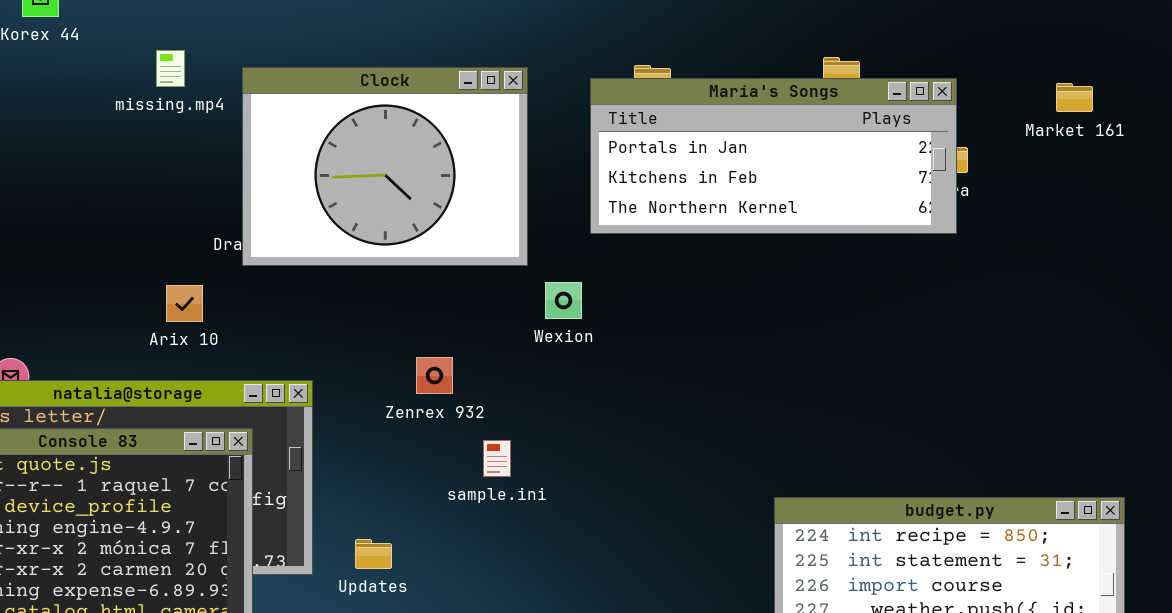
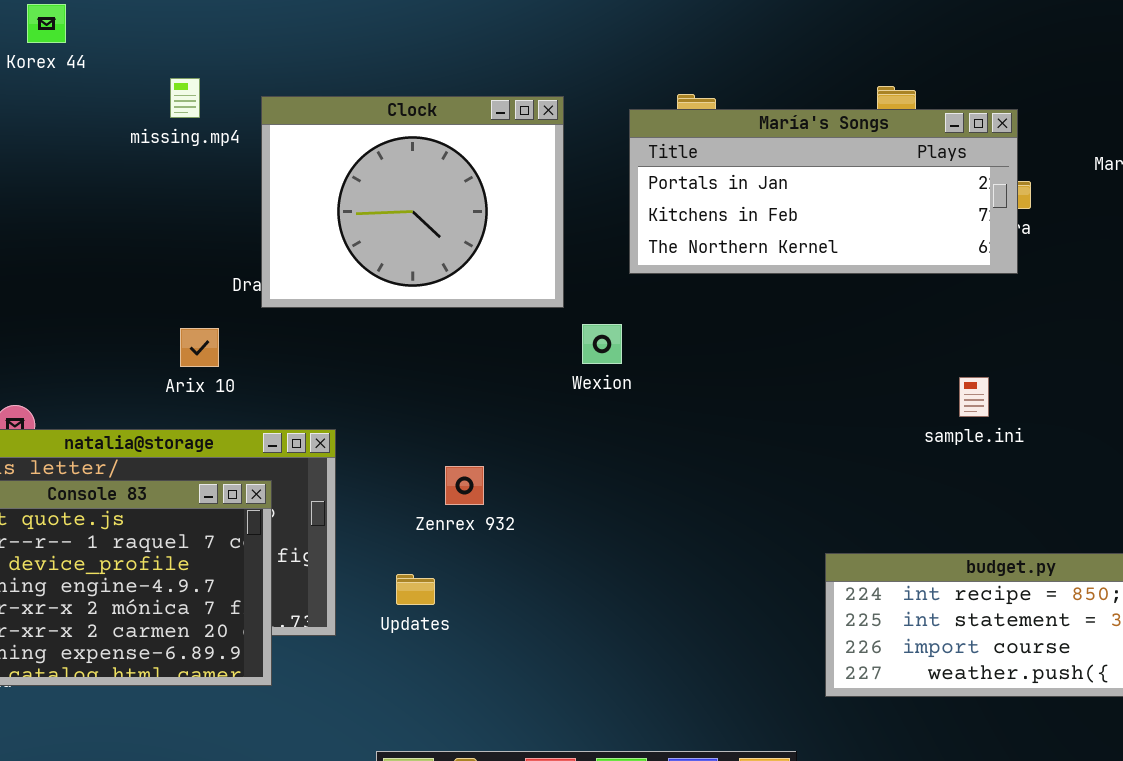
Zenrex 932: [416,357,453,394] -> [445,466,484,505], moved
sample.ini: [483,440,511,477] -> [959,377,989,417], moved
Updates: [355,539,392,569] -> [396,574,435,605], moved

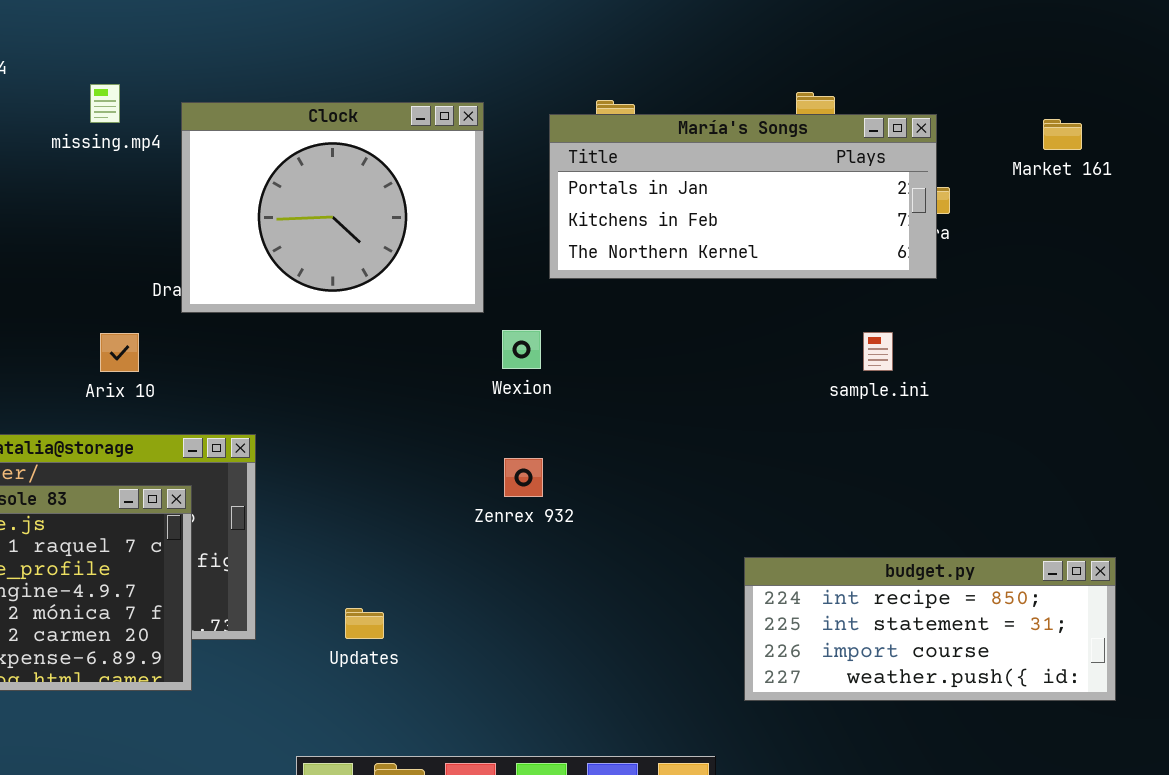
sample.ini: [959,377,989,417] -> [863,332,893,371], moved
Zenrex 932: [445,466,484,505] -> [504,458,543,497], moved
Updates: [396,574,435,605] -> [345,608,384,639], moved

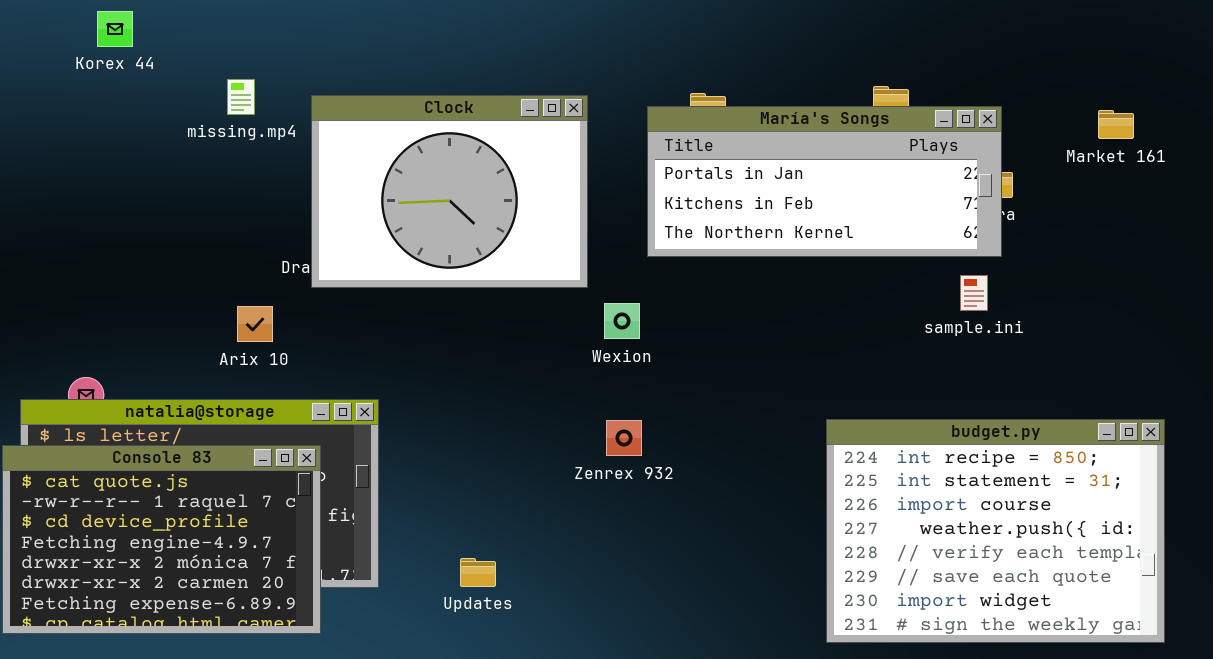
sample.ini: [863,332,893,371] -> [960,275,988,311], moved
budget.py: [744,557,1116,701] -> [826,419,1165,643], resized

